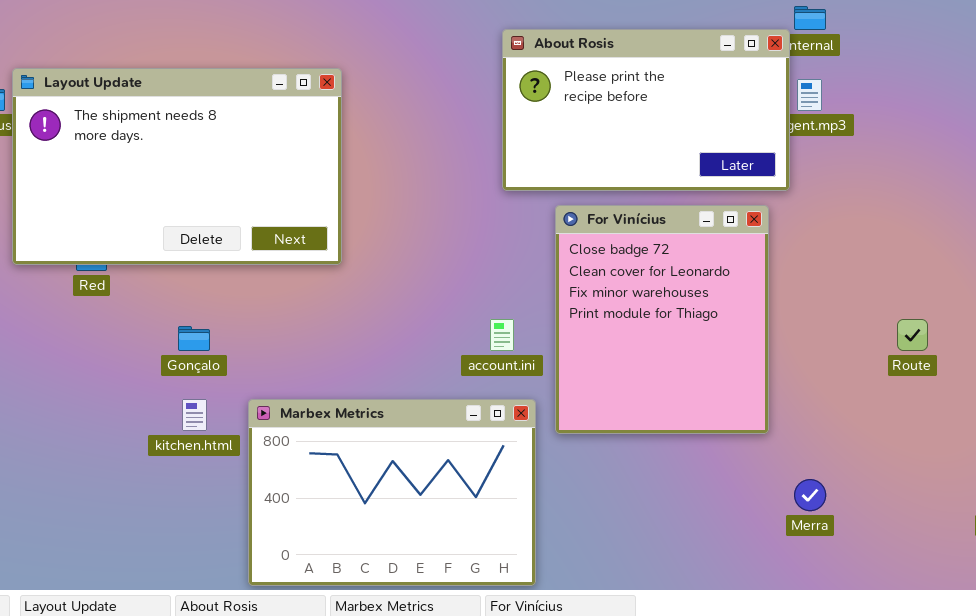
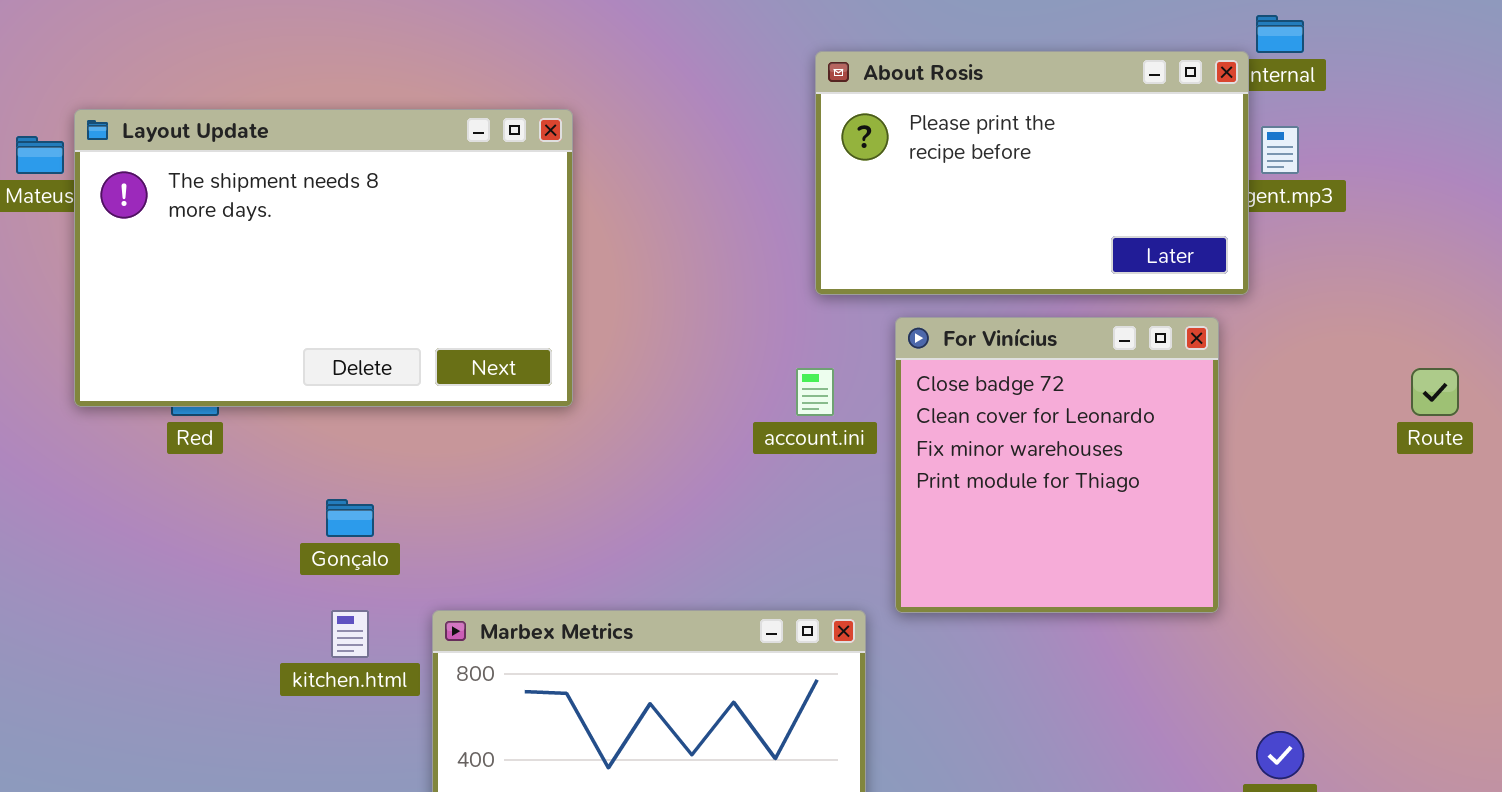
For Vinícius: [555,205,769,434] -> [895,317,1219,613], resized
account.ini: [490,319,514,351] -> [796,368,834,416], moved
Route: [897,319,928,351] -> [1411,368,1459,416], moved

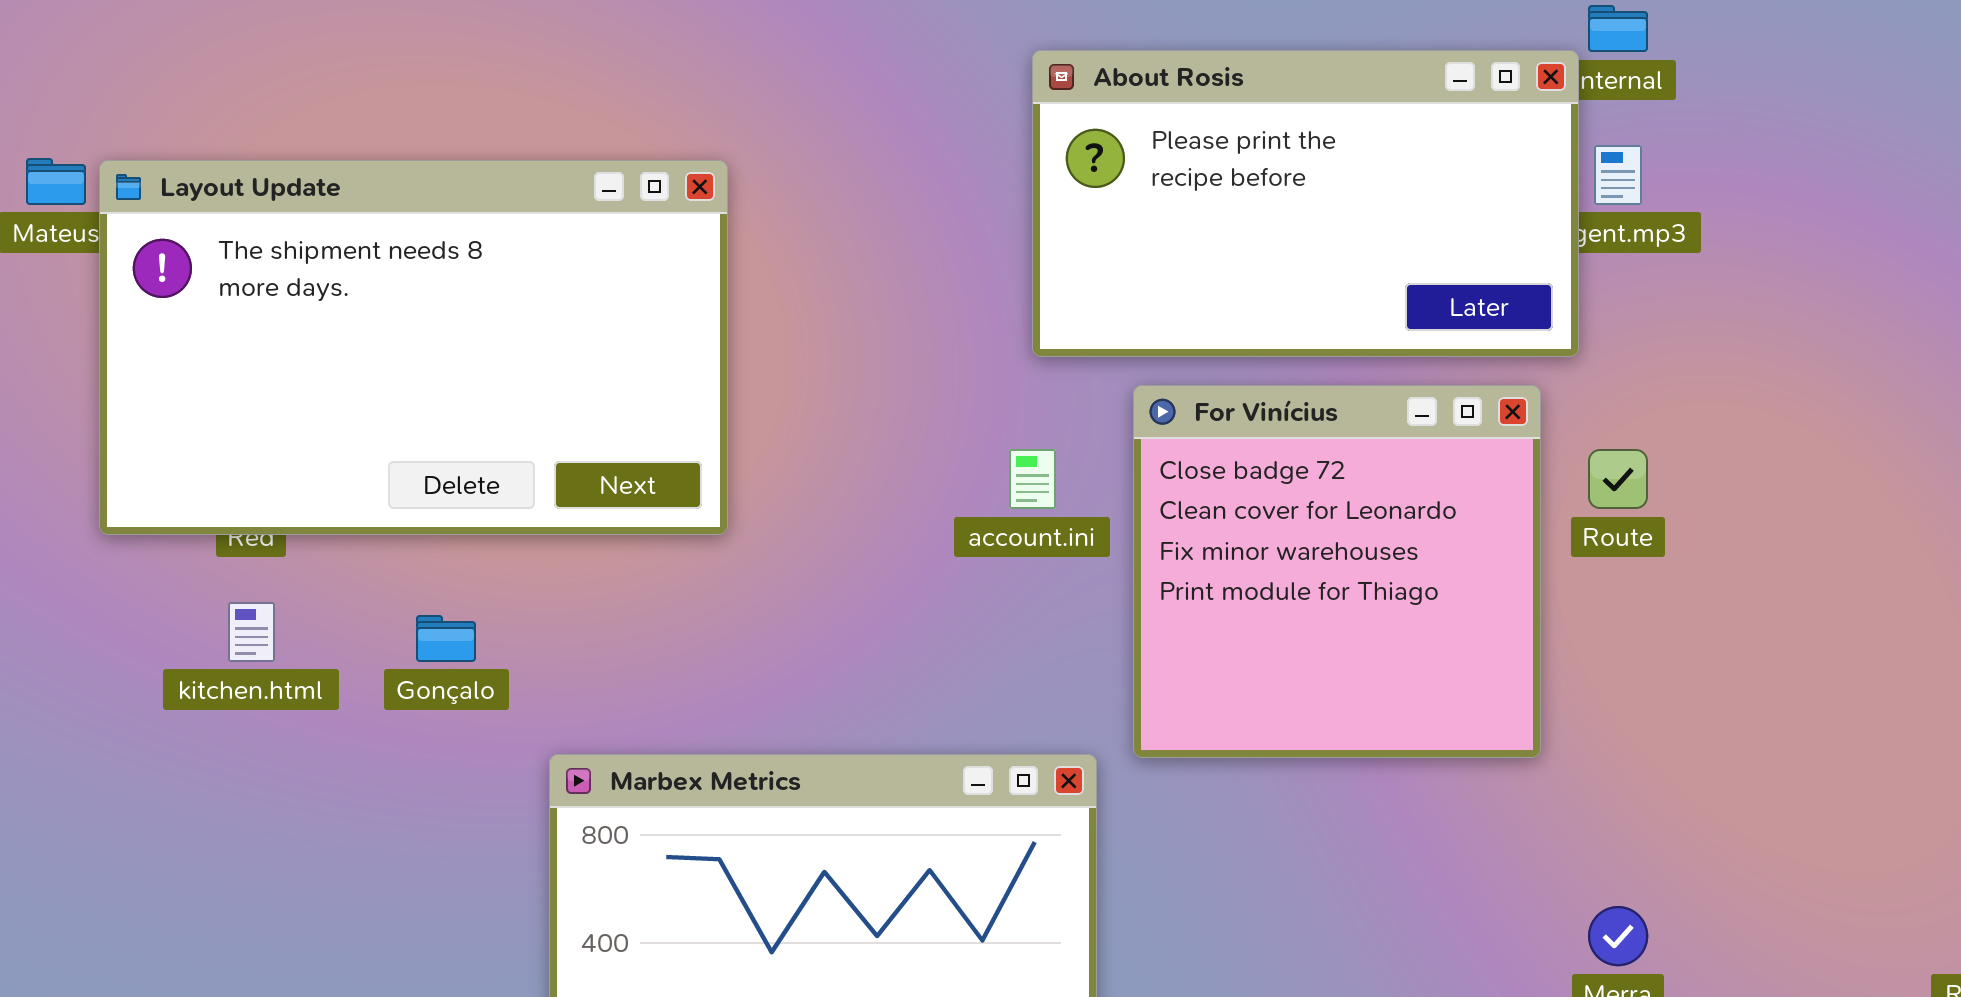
Layout Update: [74,109,573,407] -> [99,160,728,535], moved
Route: [1411,368,1459,416] -> [1588,449,1648,509], moved
kitchen.html: [331,610,369,658] -> [228,602,275,662], moved

